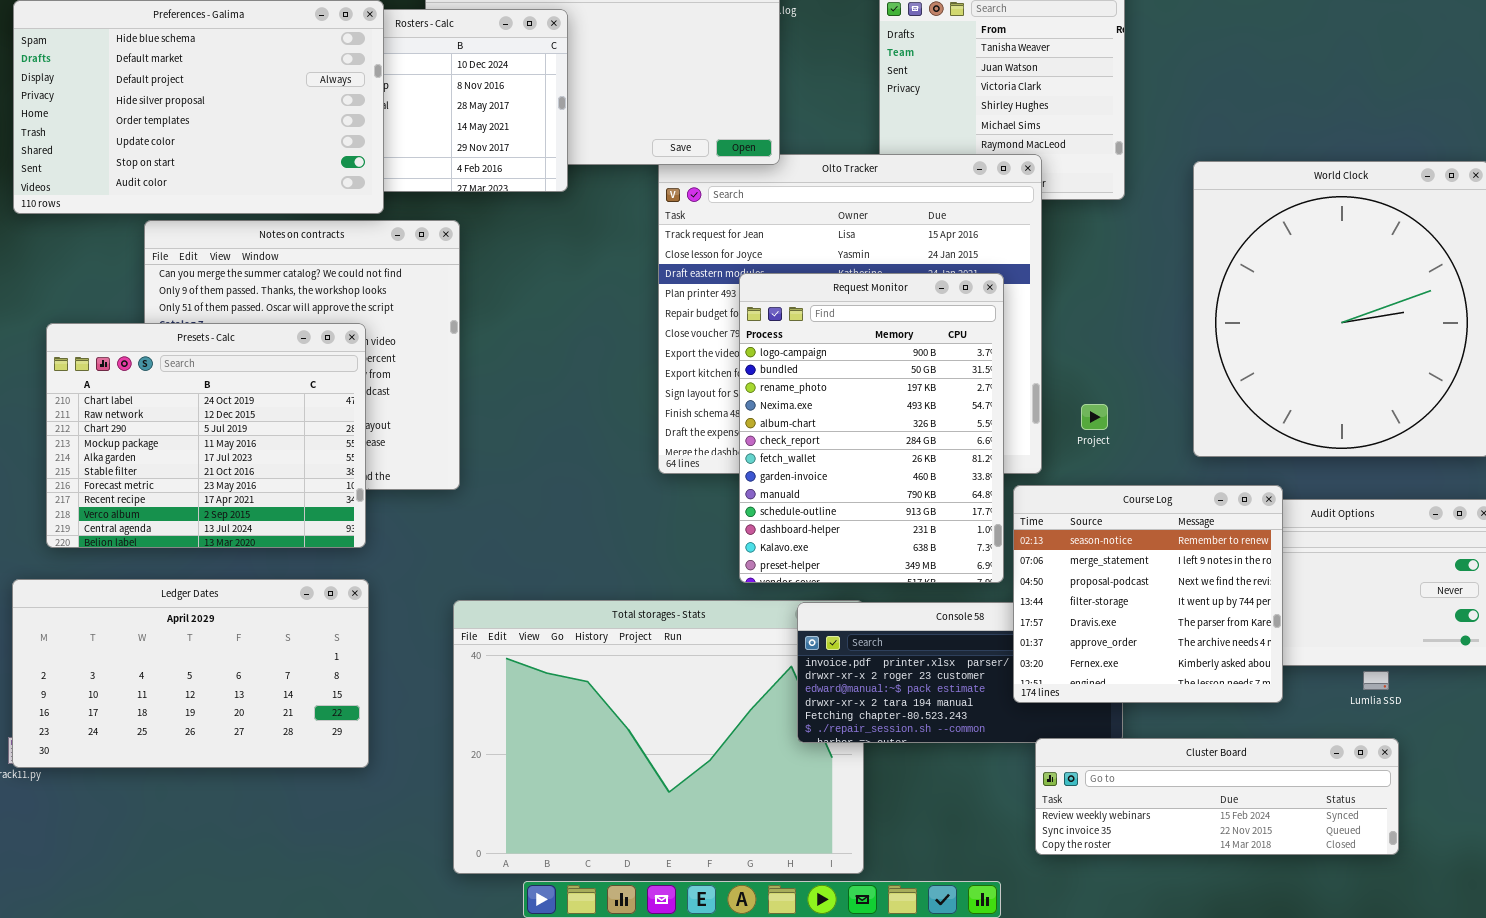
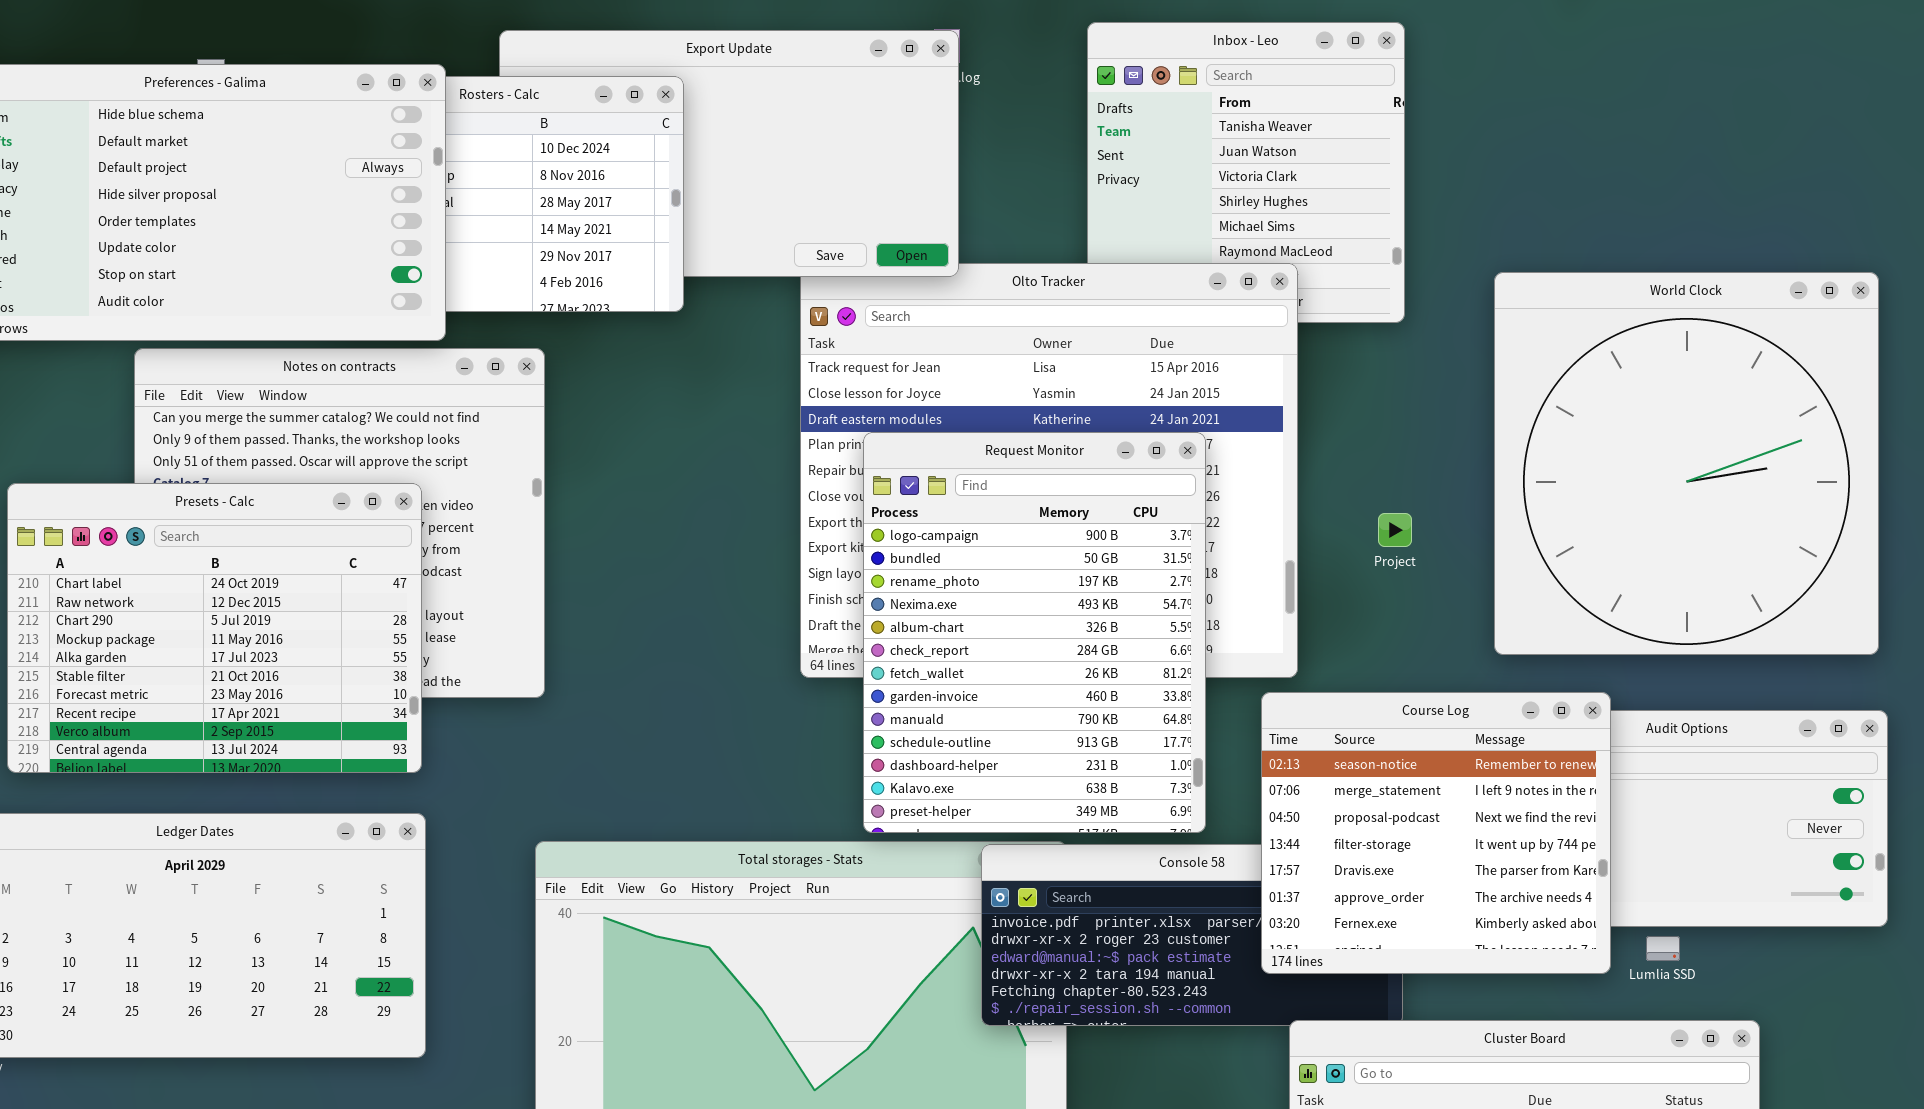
Request Monitor: [739,273,1004,583] -> [863,432,1206,833], moved
Project: [1081,404,1108,430] -> [1378,513,1412,547], moved
Lumlia SSD: [1363,671,1389,690] -> [1646,936,1680,961], moved

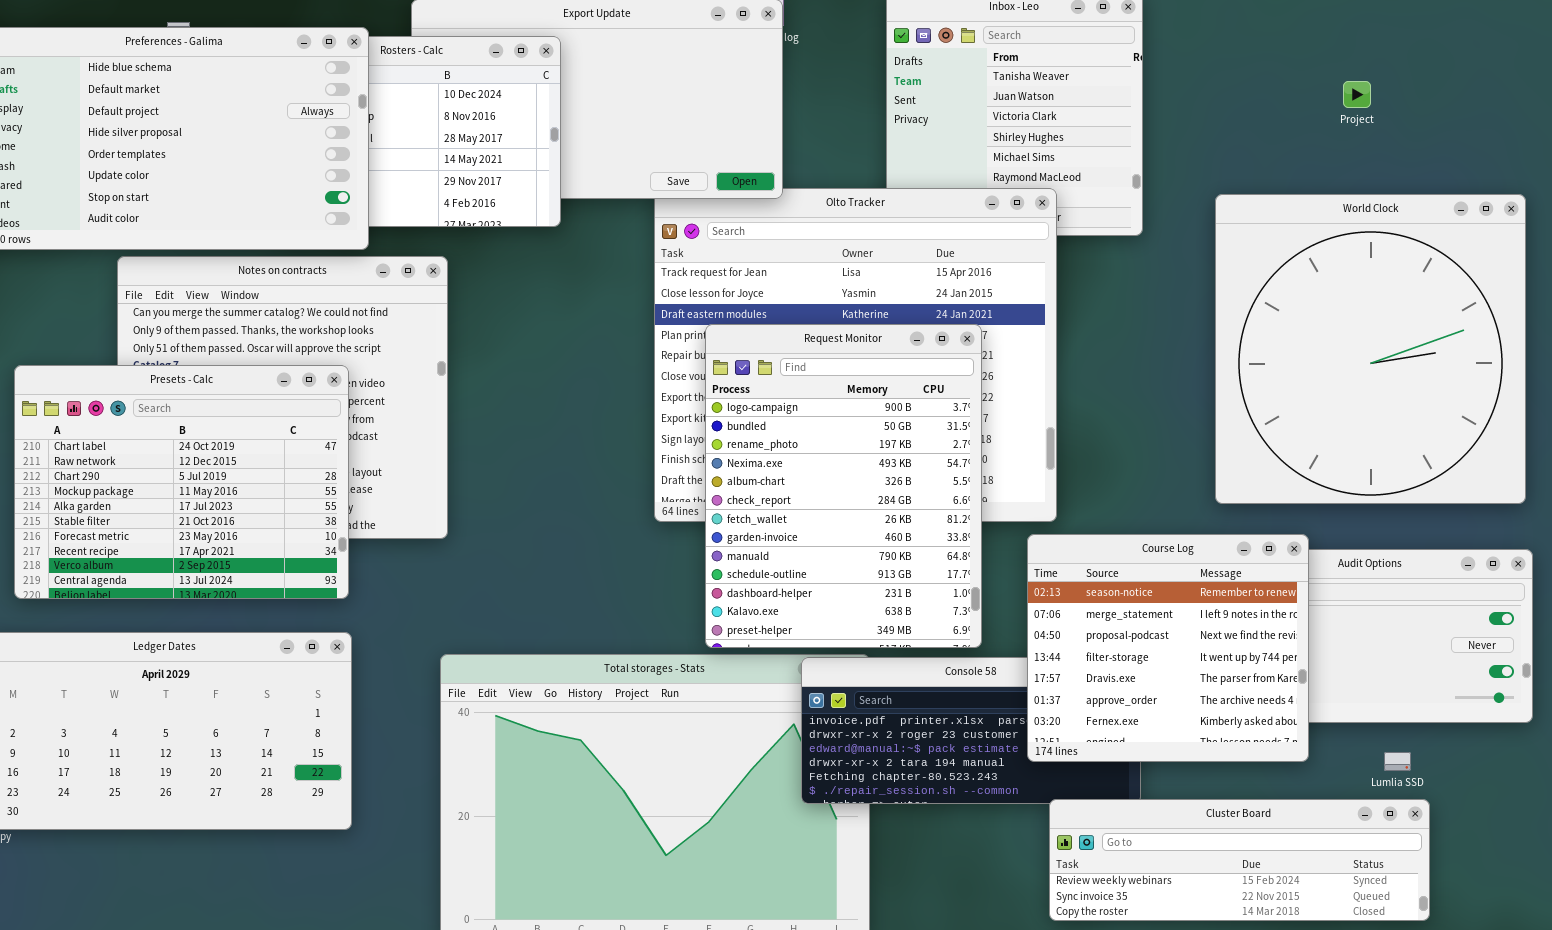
Project: [1378,513,1412,547] -> [1343,81,1371,108], moved
Lumlia SSD: [1646,936,1680,961] -> [1384,752,1411,771], moved

